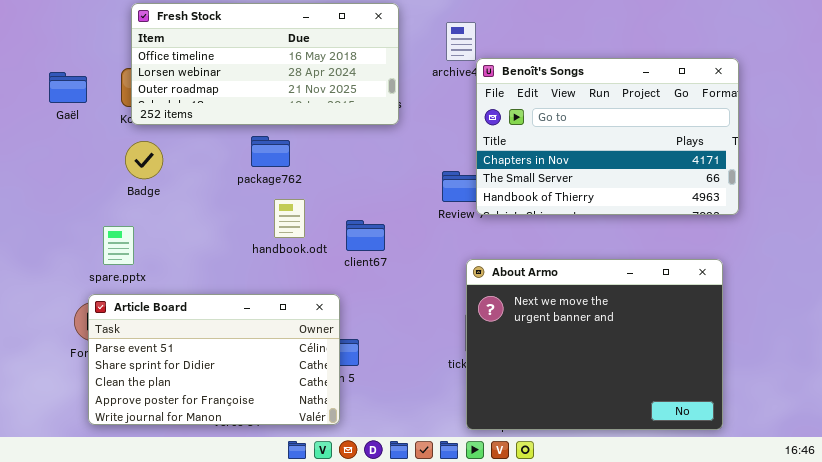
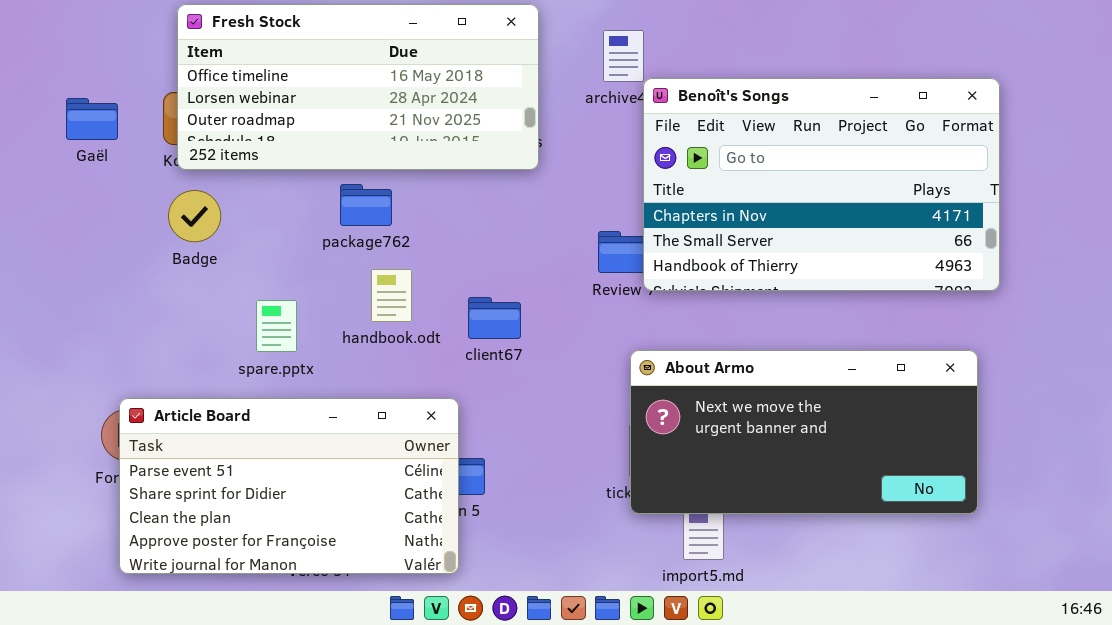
spare.pptx: [103,226,134,265] -> [256,300,297,352], moved
About Armo: [466,259,723,430] -> [630,350,978,514], resized

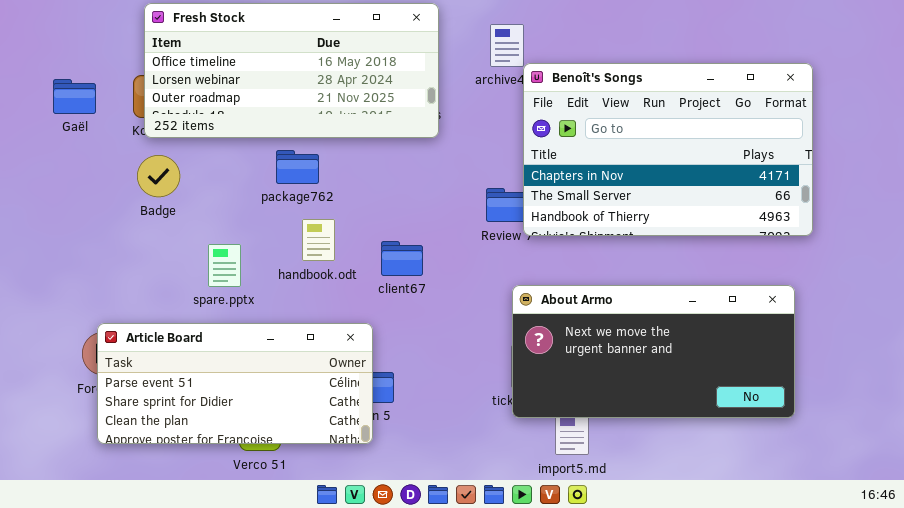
Article Board: [119,398,459,574] -> [97,323,373,444], resized

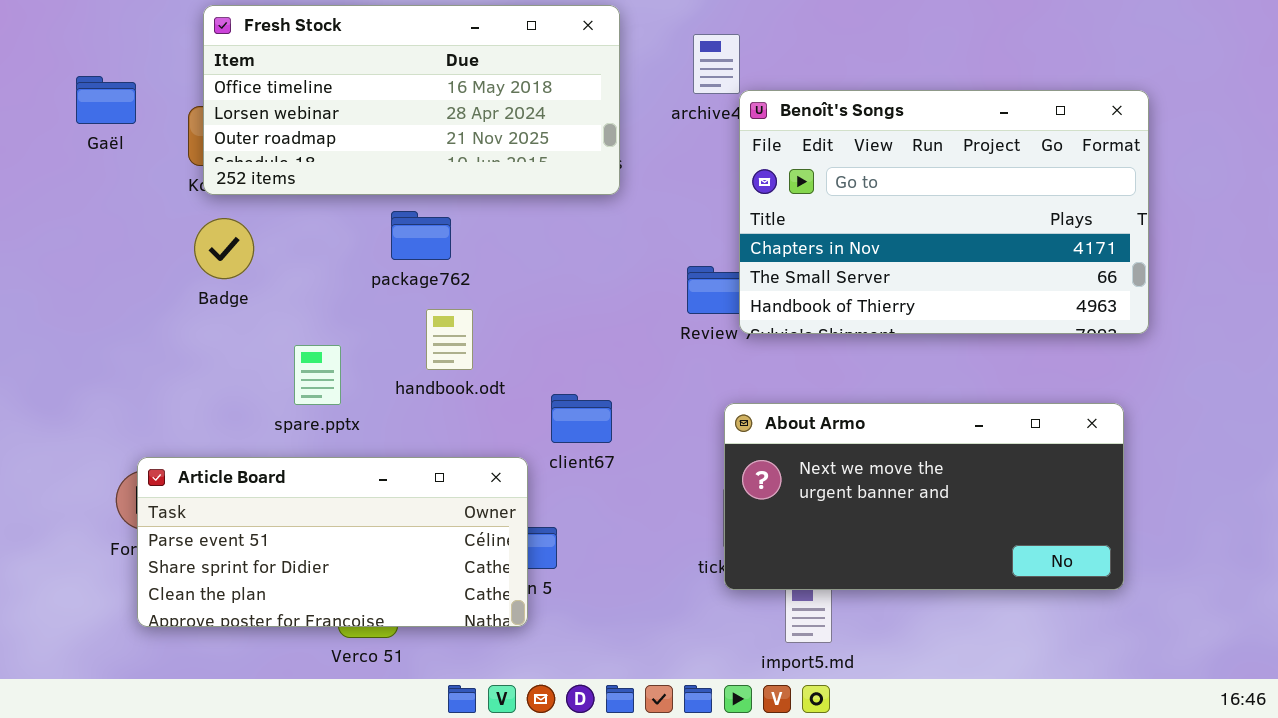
Gaël: [53,79,96,114] -> [76,76,136,124], moved
client67: [381,241,423,276] -> [551,394,612,443], moved

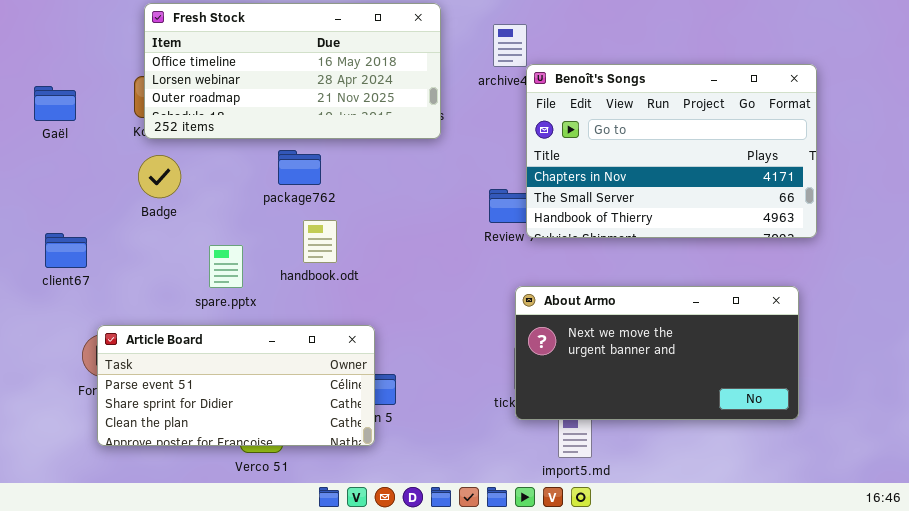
Gaël: [76,76,136,124] -> [34,86,76,121], moved
client67: [551,394,612,443] -> [45,233,87,268], moved

